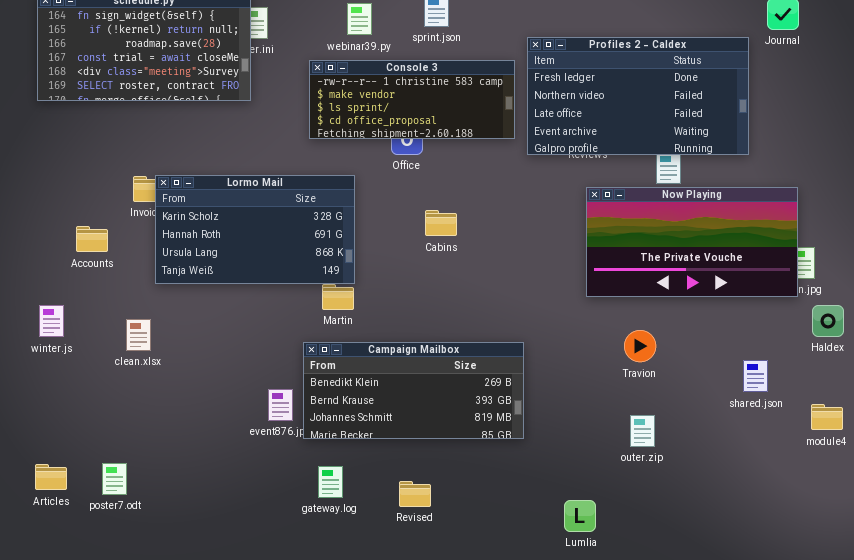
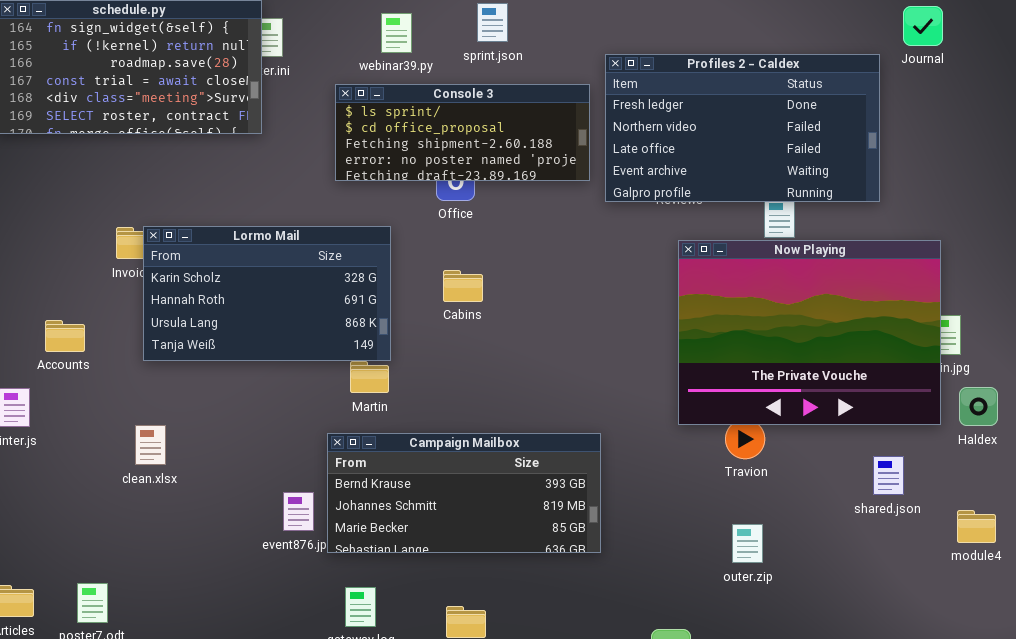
Console 3: [309,60,515,139] -> [335,84,590,181], scrolled down 2 rows
Now Playing: [586,187,798,297] -> [678,240,941,425], resized
Cabins: [425,210,457,236] -> [443,270,483,302], moved
Accounts: [76,226,108,252] -> [45,320,85,352], moved
clean.xlsx: [126,319,151,351] -> [135,425,166,465], moved
Campaign Mailbox: [303,342,524,439] -> [327,433,601,553], scrolled down 1 row

